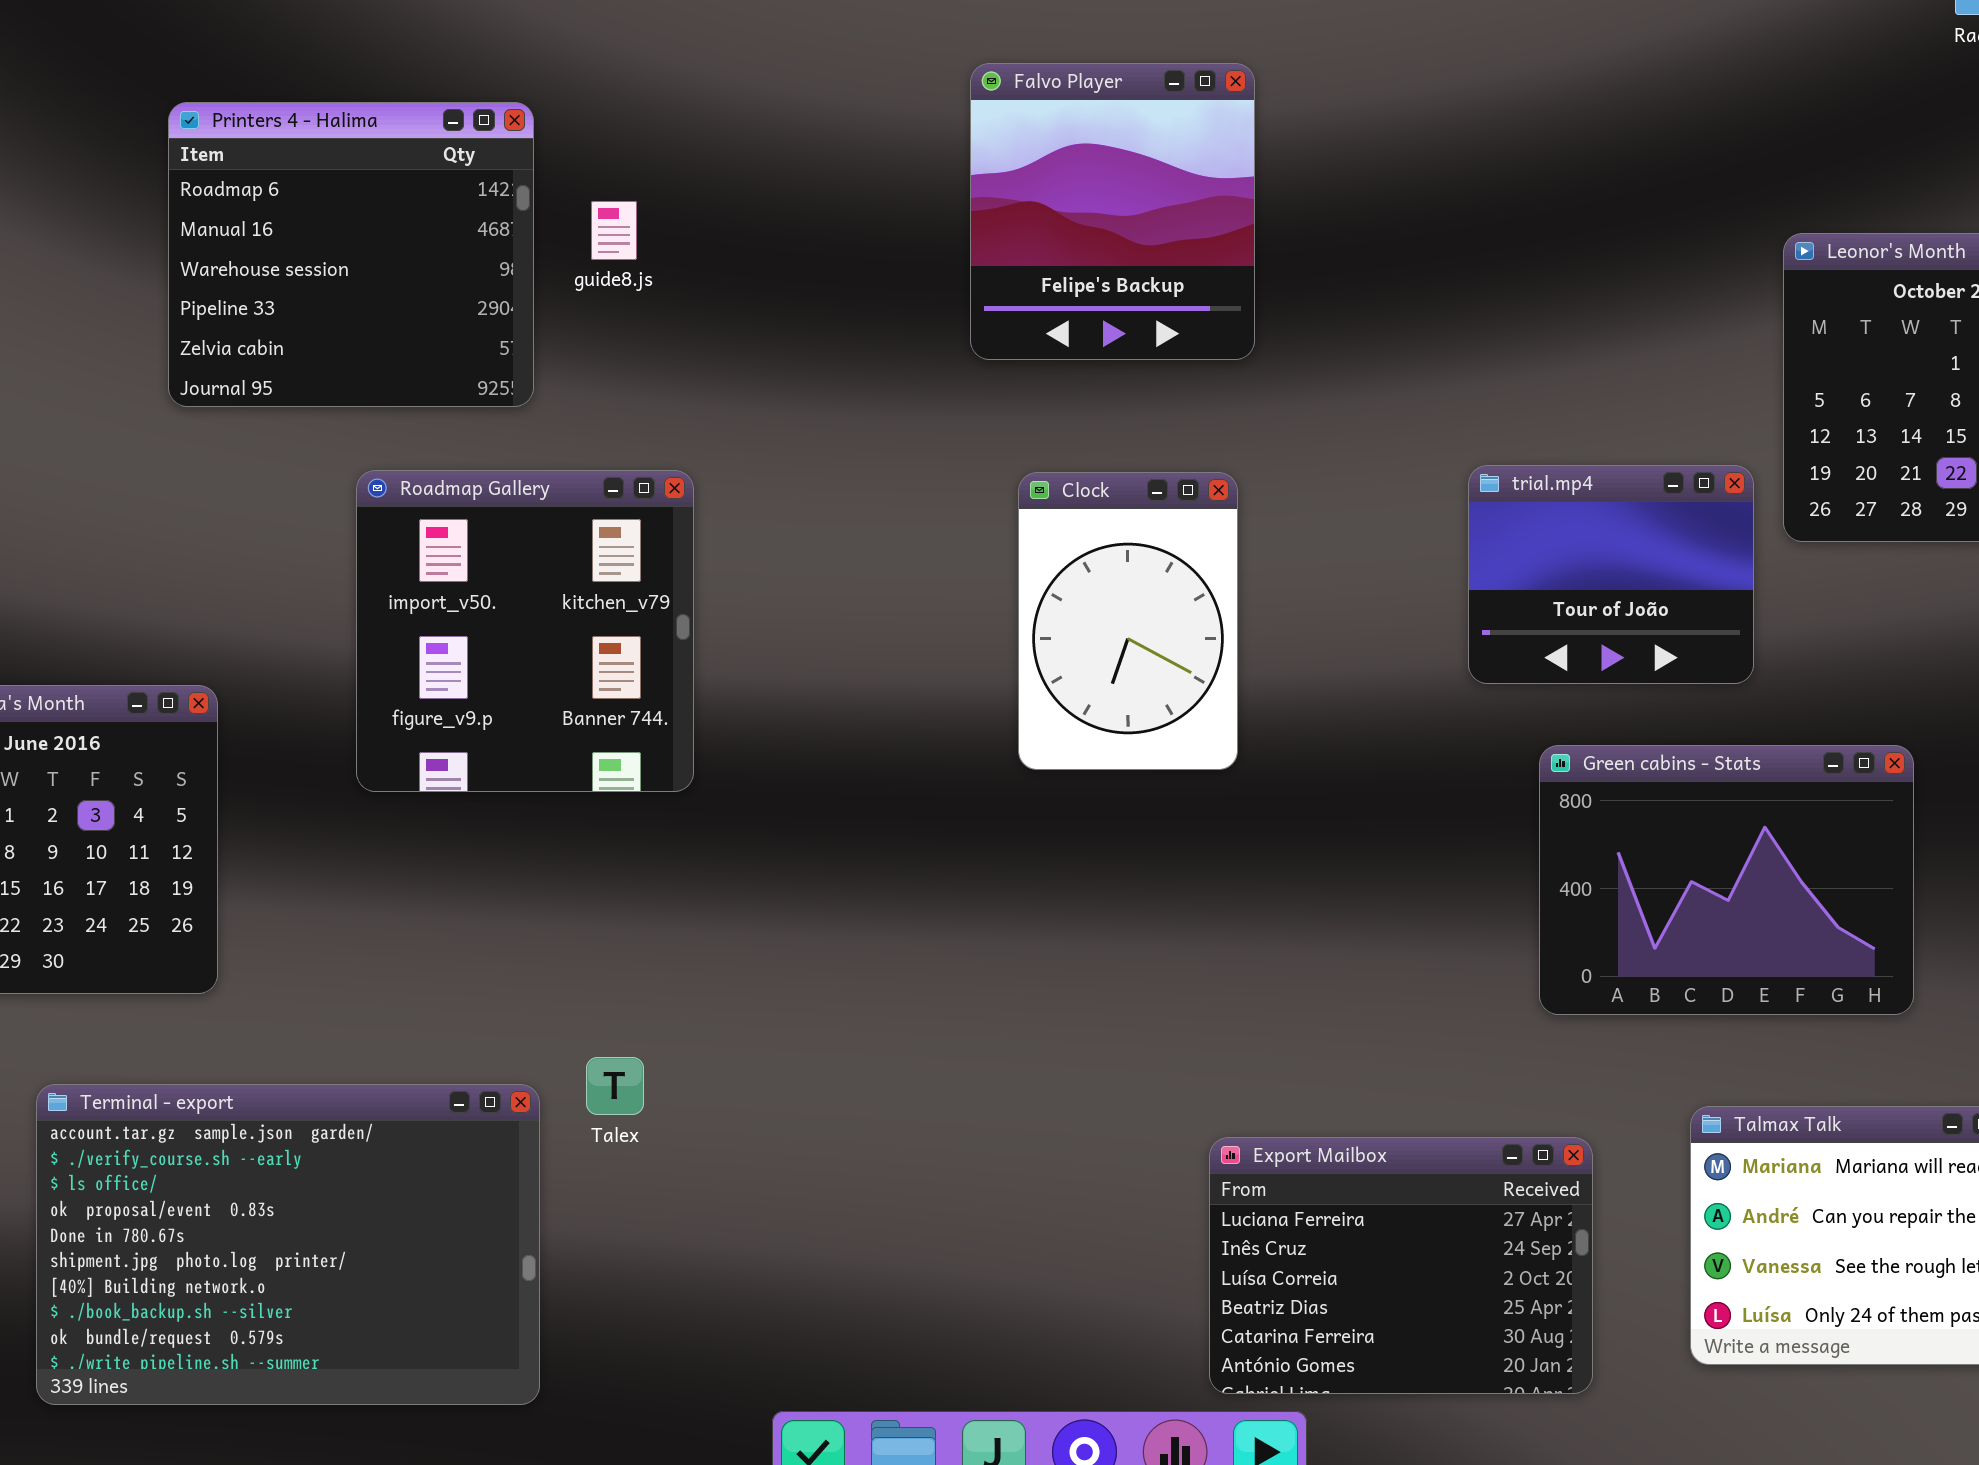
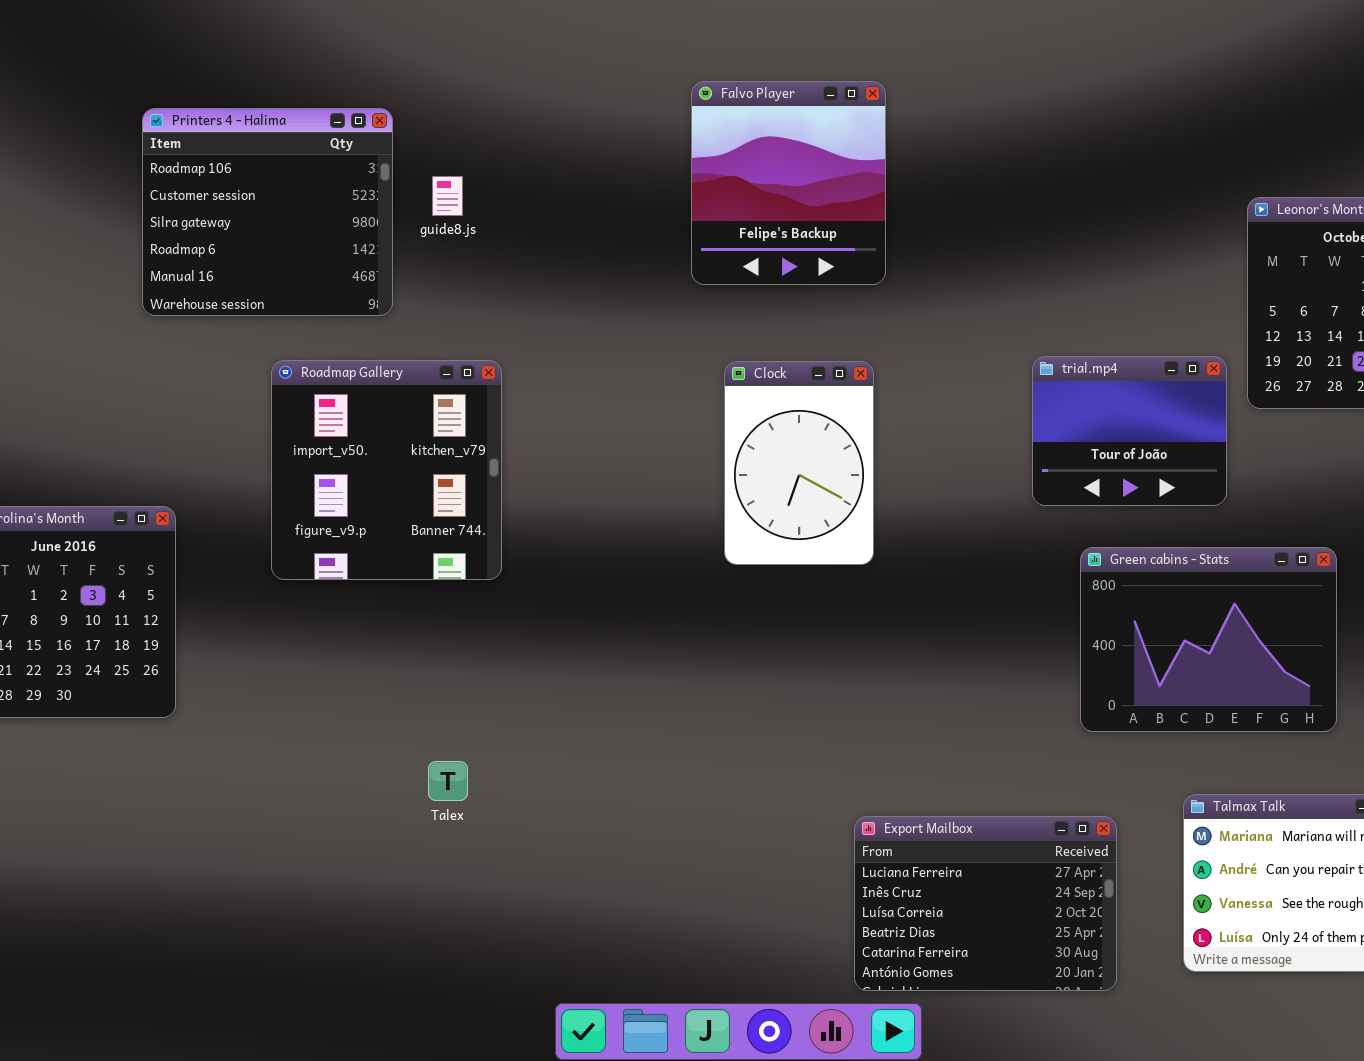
Printers 4 - Halima: [168,102,534,407] -> [142,108,393,316], scrolled up 3 rows
Terminal - export: [36,1084,540,1405] -> none, closed

